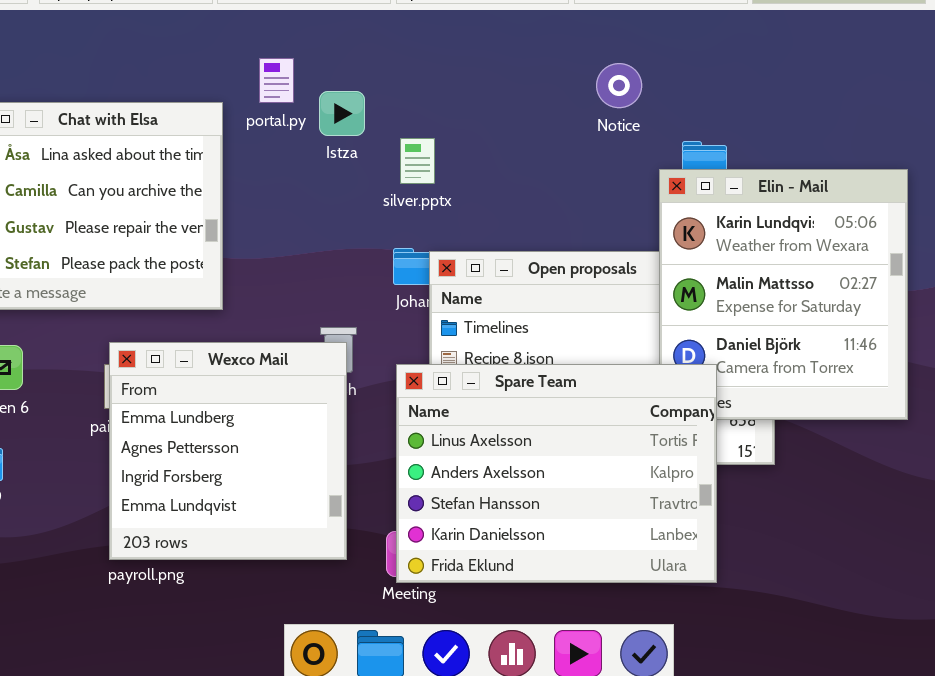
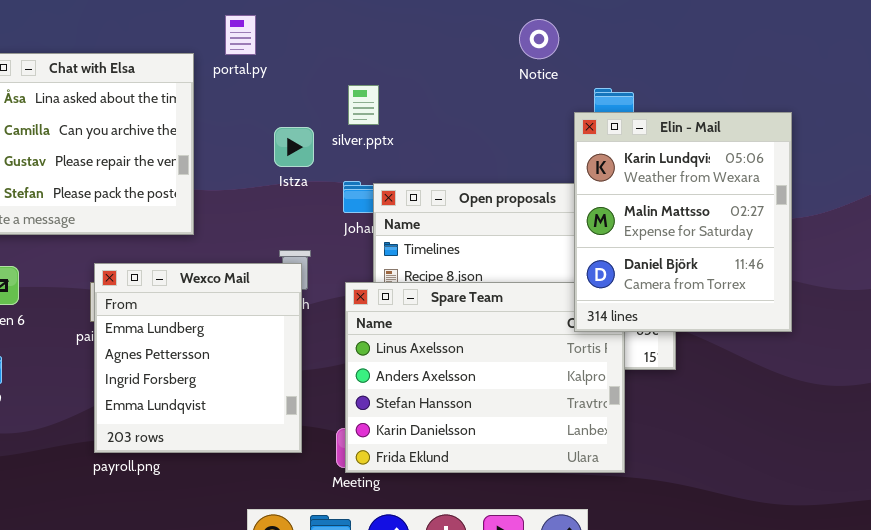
Istza: [319,91,365,136] -> [274,127,314,167], moved
Elin - Mail: [659,169,908,420] -> [574,112,792,332], raised

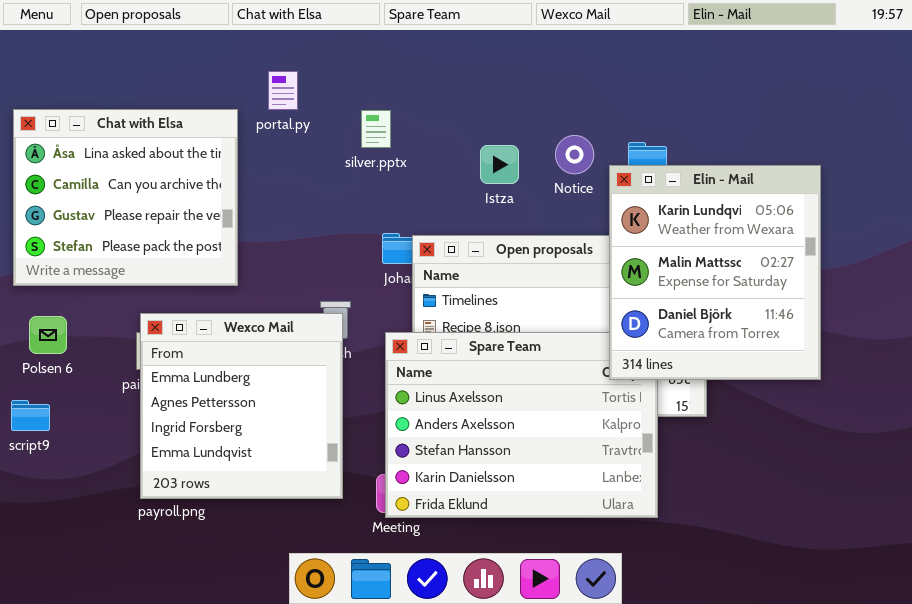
Notice: [519,19,559,59] -> [555,135,594,174], moved
silver.pptx: [348,85,379,125] -> [361,110,391,148], moved
Istza: [274,127,314,167] -> [480,145,519,184], moved

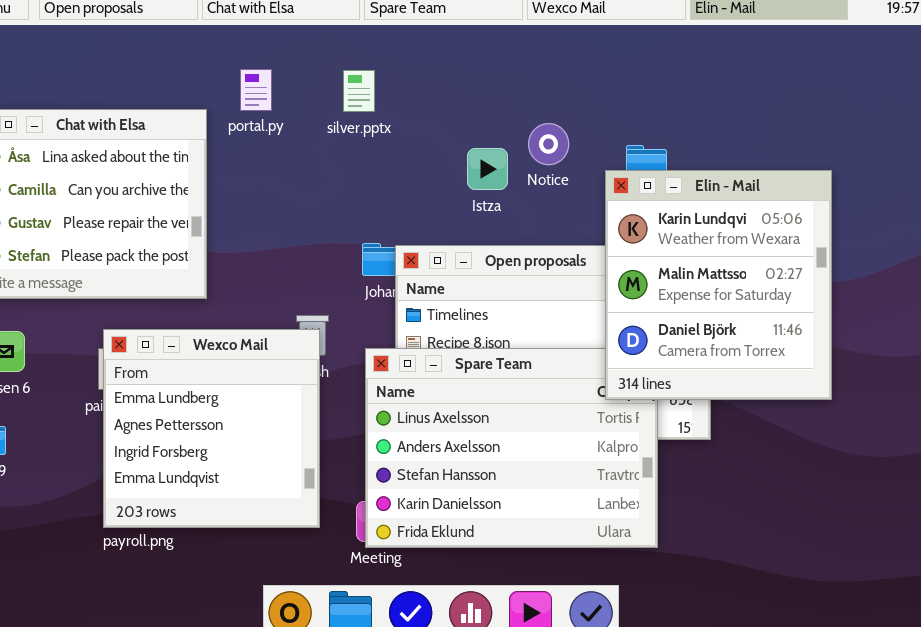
silver.pptx: [361,110,391,148] -> [343,70,375,112], moved
Notice: [555,135,594,174] -> [528,123,569,165], moved

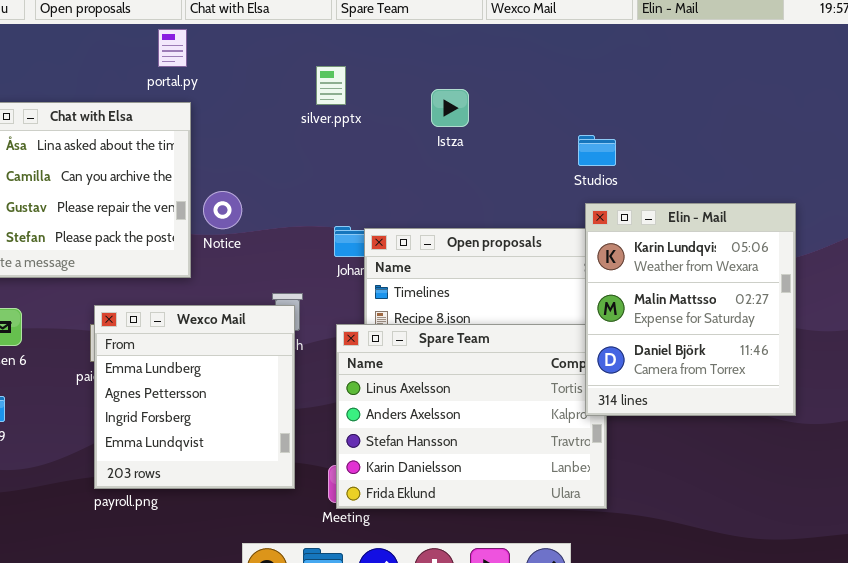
portal.py: [240,69,272,111] -> [158,29,187,67], moved
Notice: [528,123,569,165] -> [203,191,242,229], moved
Istza: [467,148,508,190] -> [431,89,469,127], moved
Elin - Mail: [605,170,832,400] -> [585,203,796,416], moved

